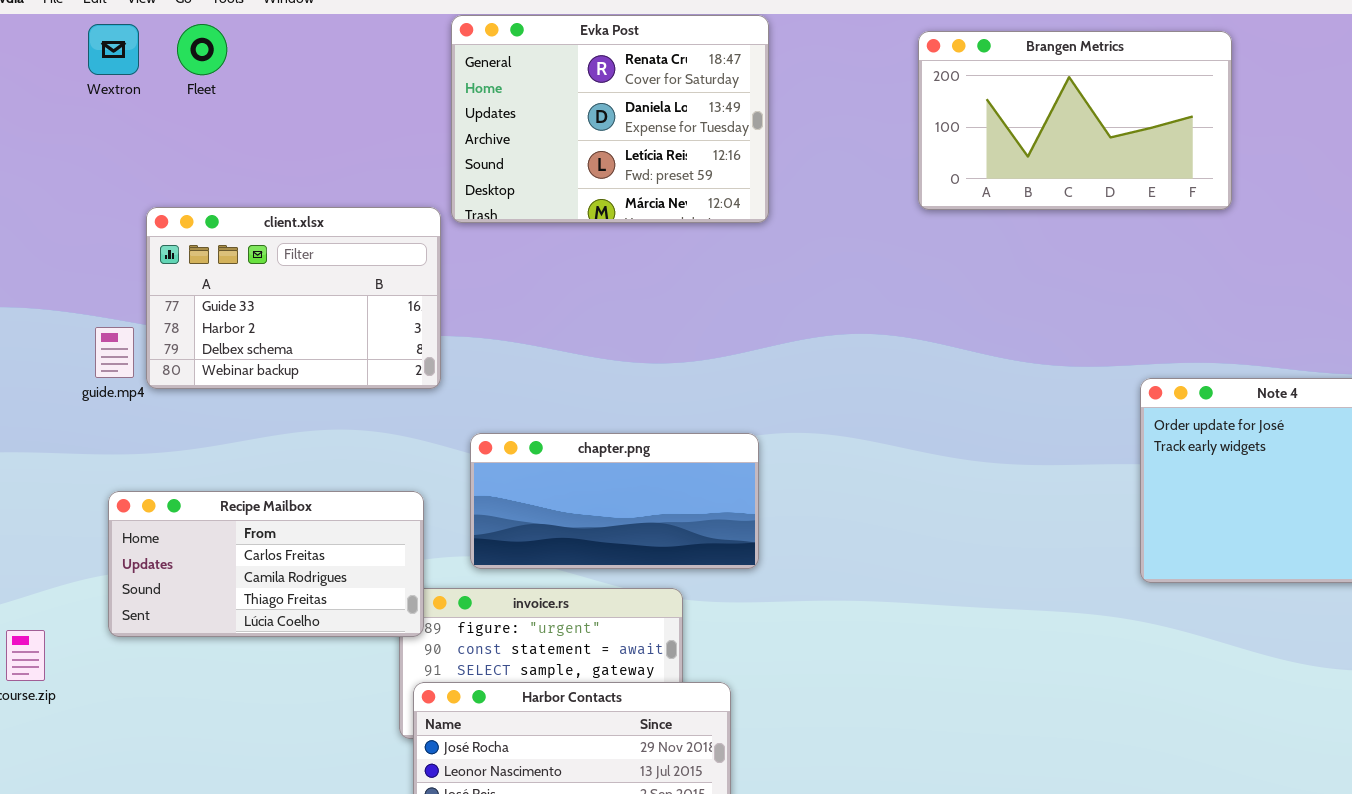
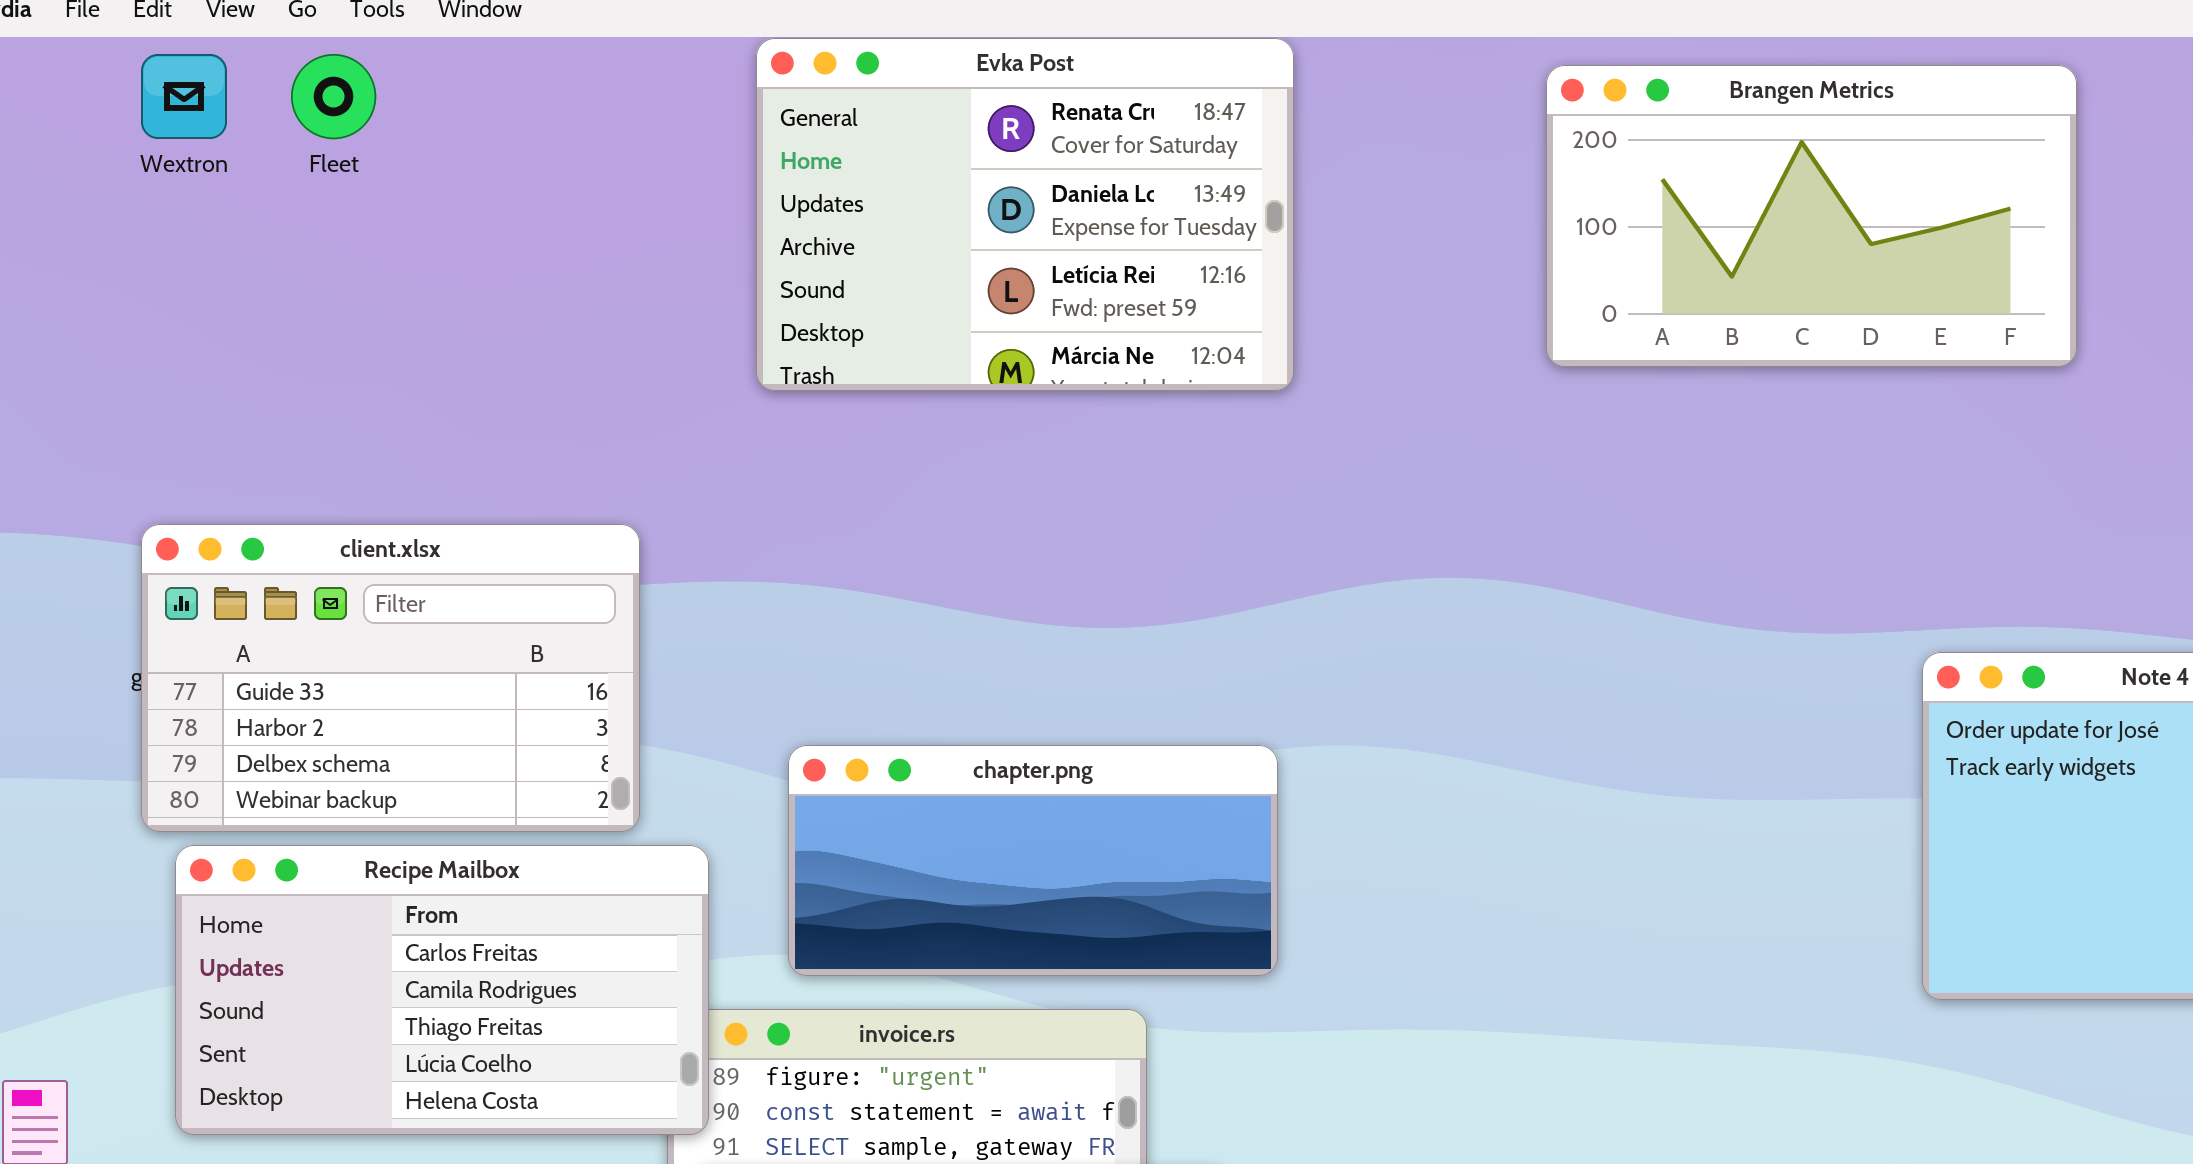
client.xlsx: [146,207,441,389] -> [141,524,640,832], moved
Recipe Mailbox: [108,491,424,637] -> [175,845,709,1135], resized

